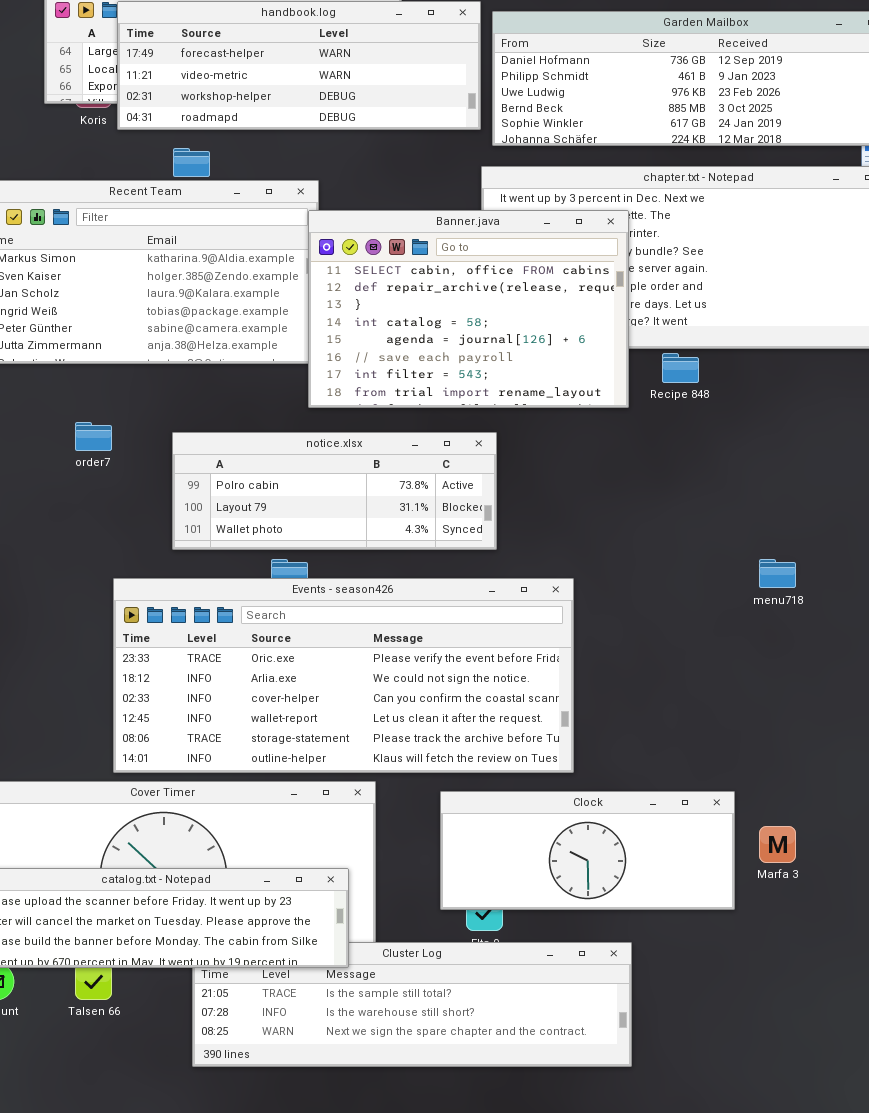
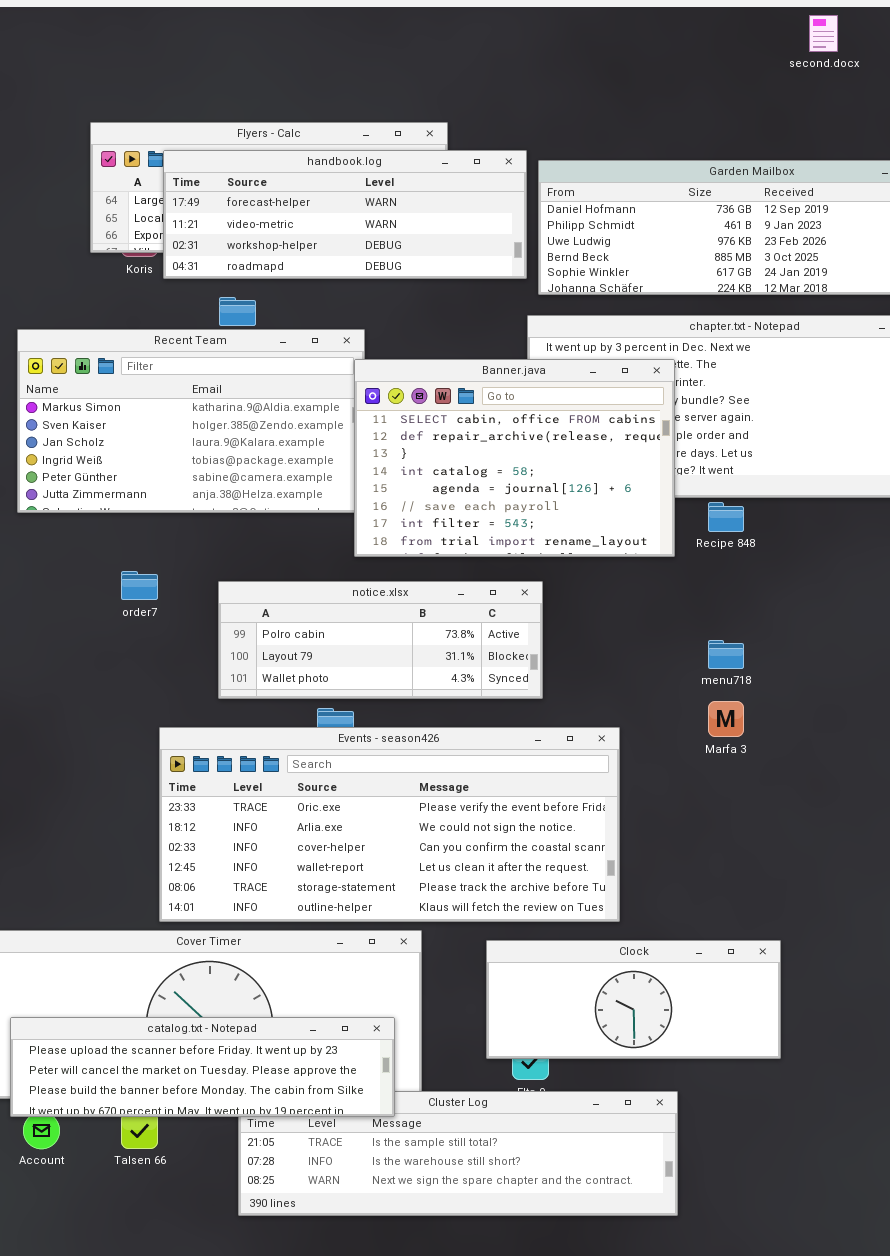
menu718: [759,559,796,588] -> [708,640,744,669], moved
Marfa 3: [759,826,796,863] -> [708,701,744,737], moved

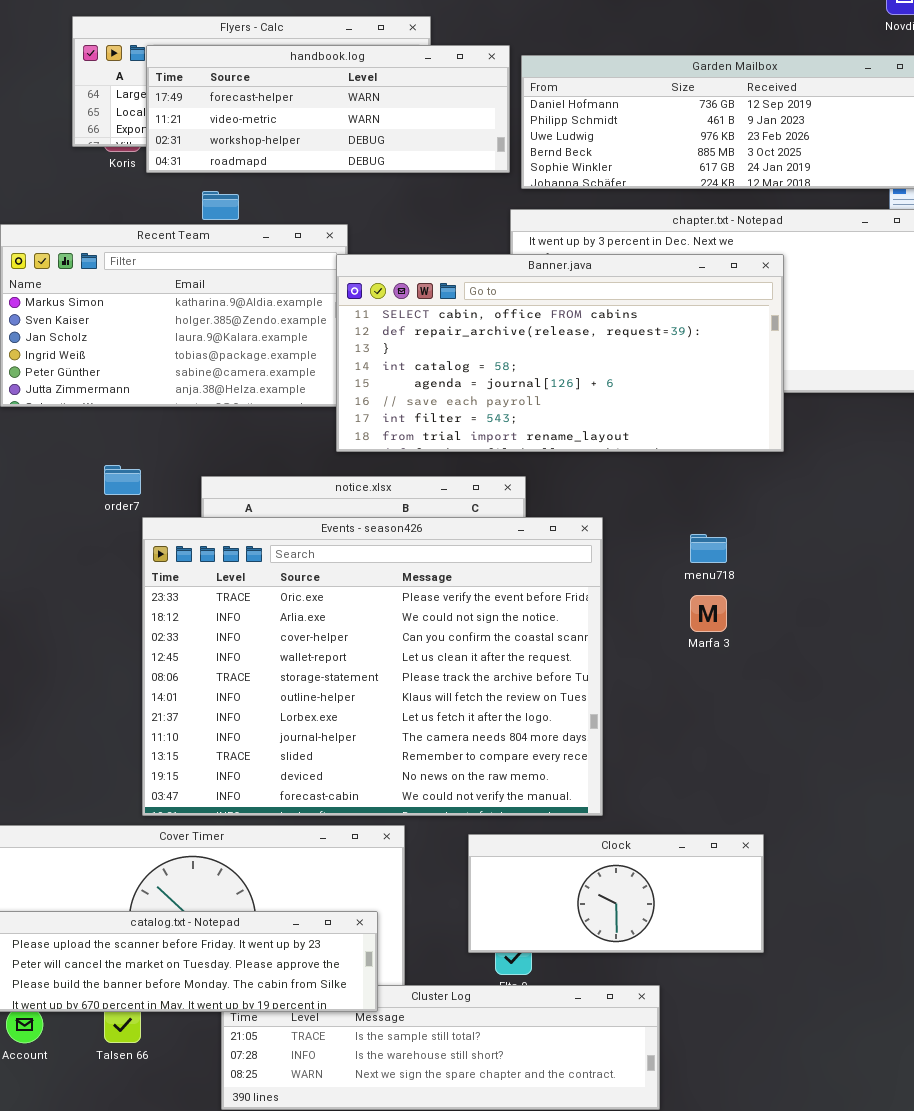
Banner.java: [354,359,675,557] -> [336,254,784,452], resized
Events - season426: [159,727,620,922] -> [142,517,603,816], resized

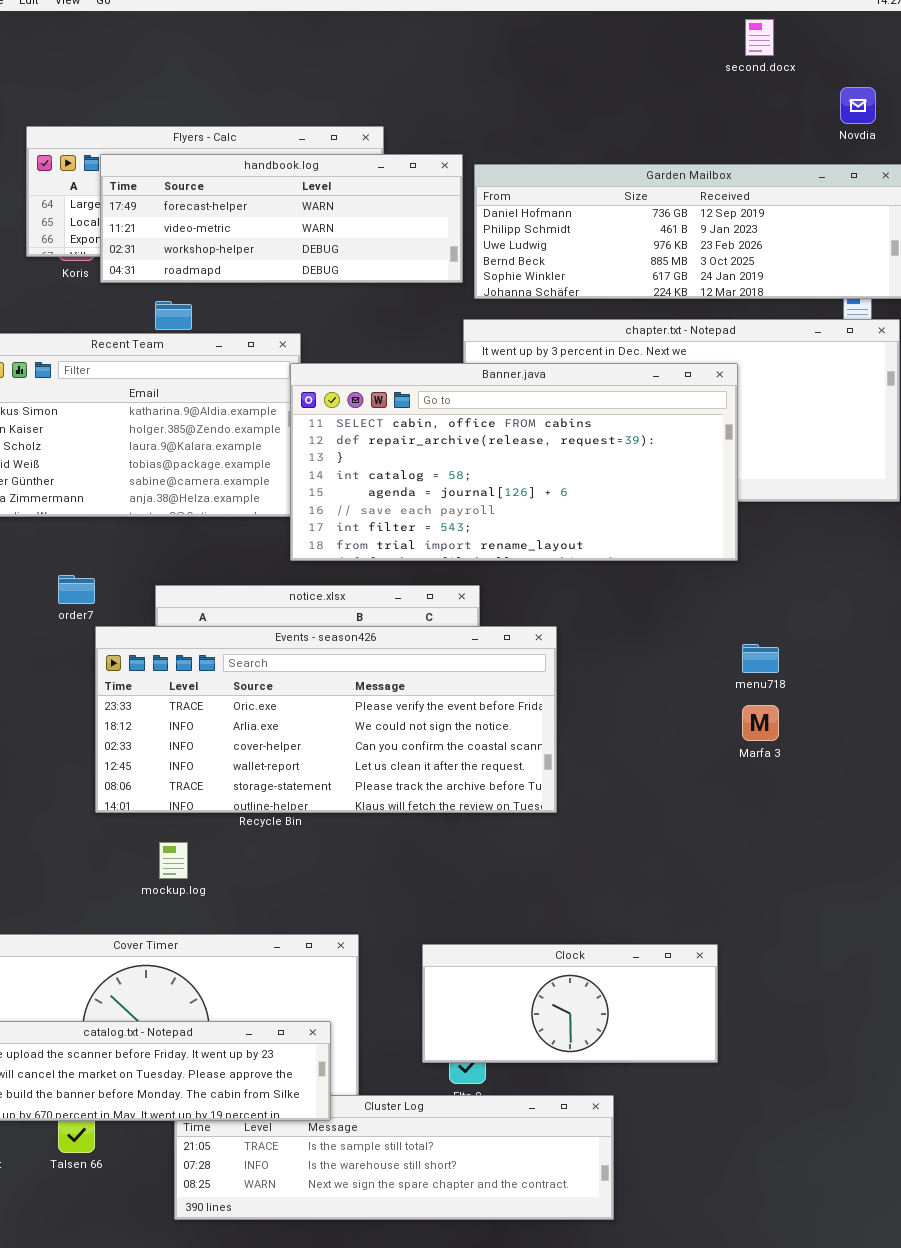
Events - season426: [142,517,603,816] -> [95,626,557,813], resized
menu718: [690,534,727,563] -> [742,644,779,673], moved
Marfa 3: [690,595,727,632] -> [742,705,779,741], moved

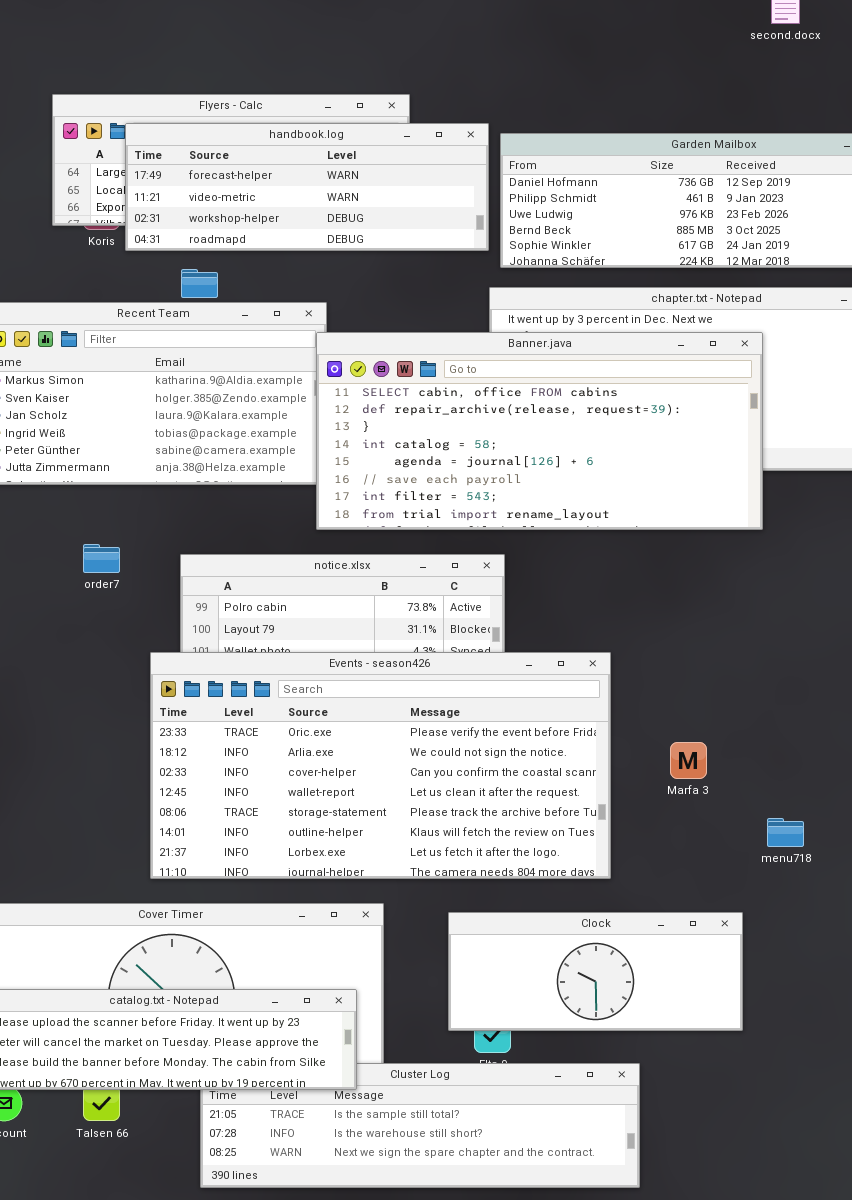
Events - season426: [95,626,557,813] -> [150,652,611,879], moved, resized
menu718: [742,644,779,673] -> [767,818,804,847], moved
Marfa 3: [742,705,779,741] -> [670,742,707,779], moved

